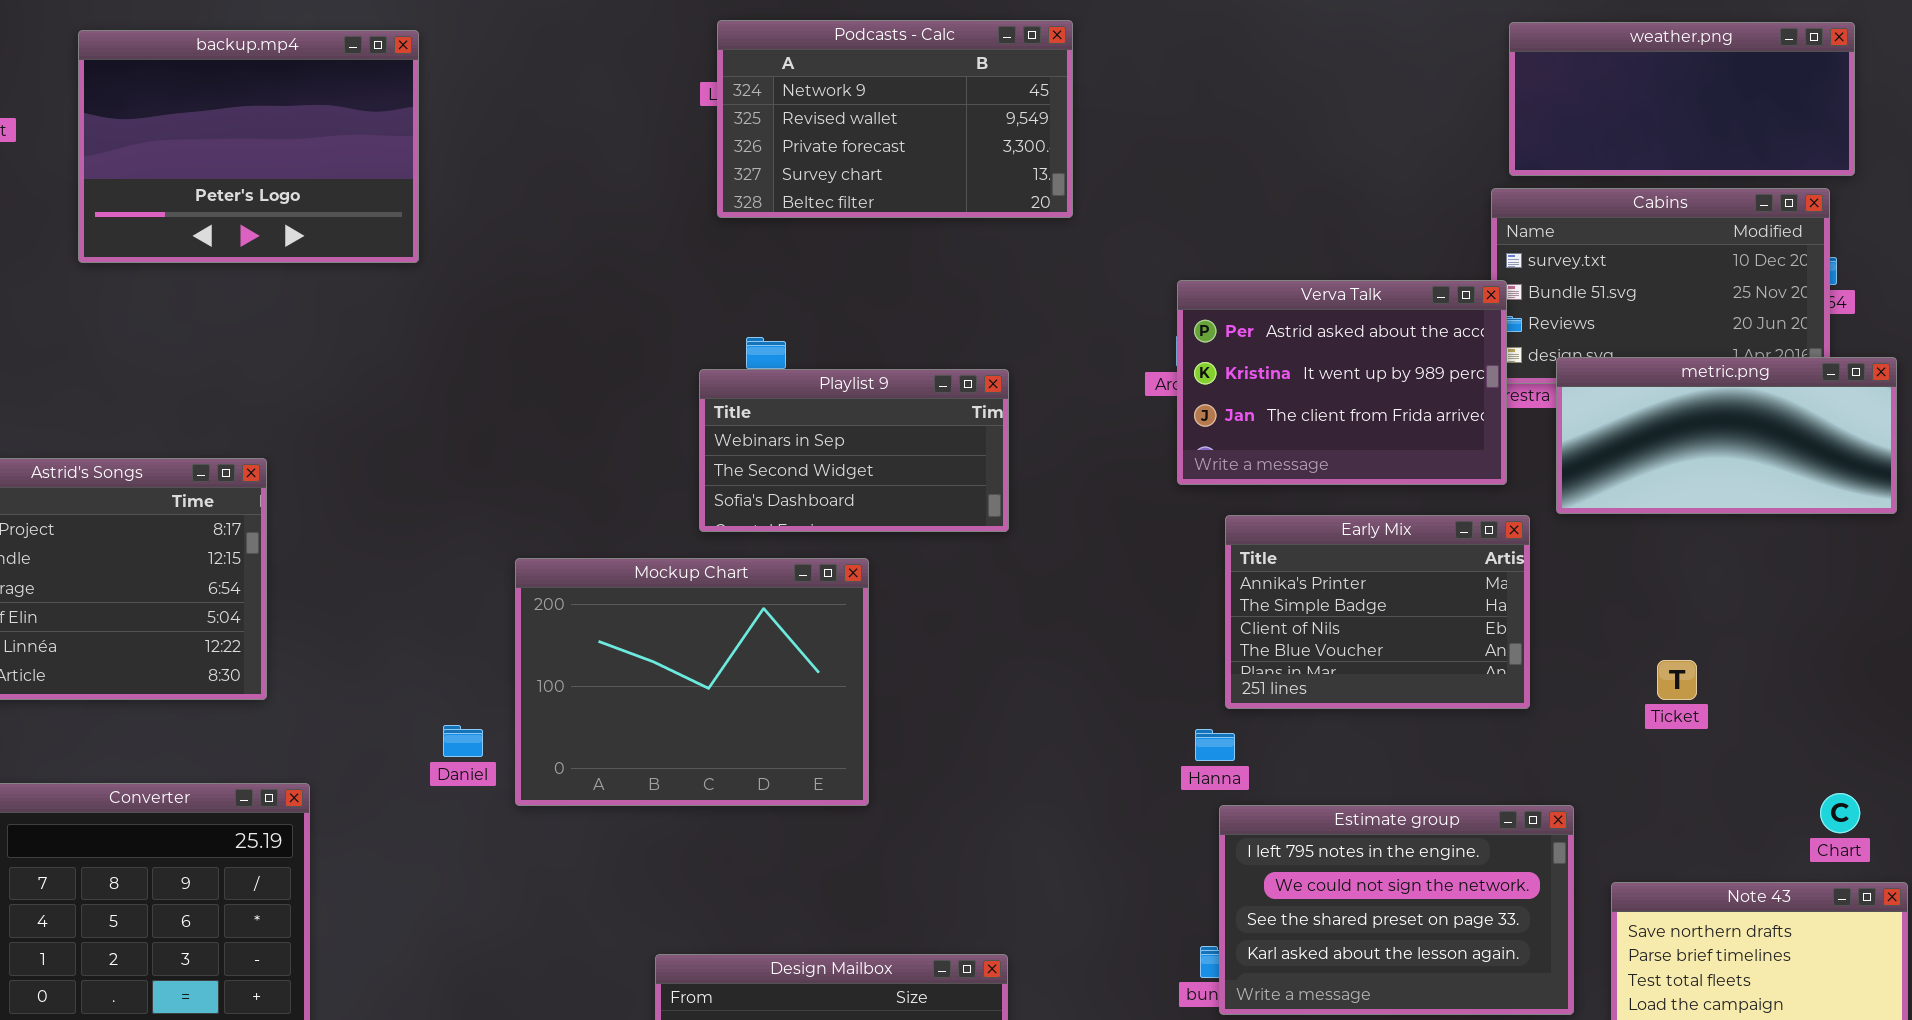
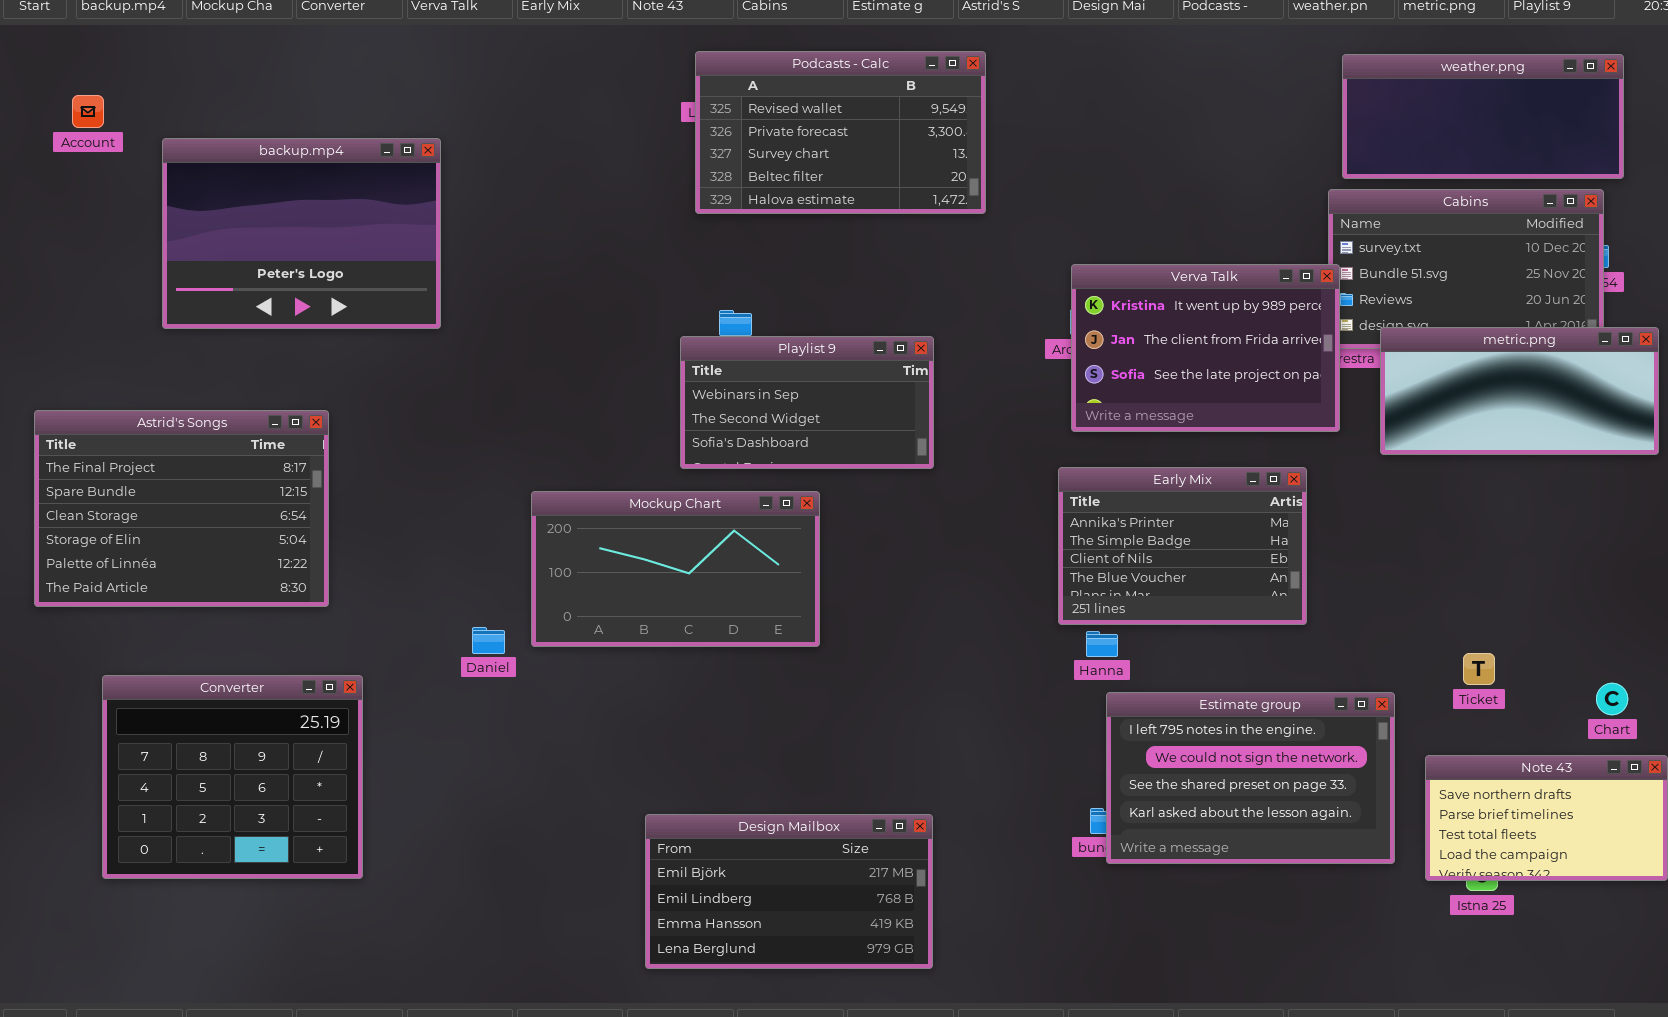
Podcasts - Calc: [717,20,1073,218] -> [695,51,986,214], scrolled down 1 row
backup.mp4: [78,30,419,263] -> [162,138,441,329], moved
Verva Talk: [1177,280,1507,485] -> [1071,264,1340,432], scrolled down 1 row
Early Mix: [1225,515,1530,709] -> [1058,467,1307,625], moved
Mockup Chart: [515,558,869,806] -> [531,491,820,647], resized
Ticket: [1657,660,1697,700] -> [1463,653,1495,685], moved

